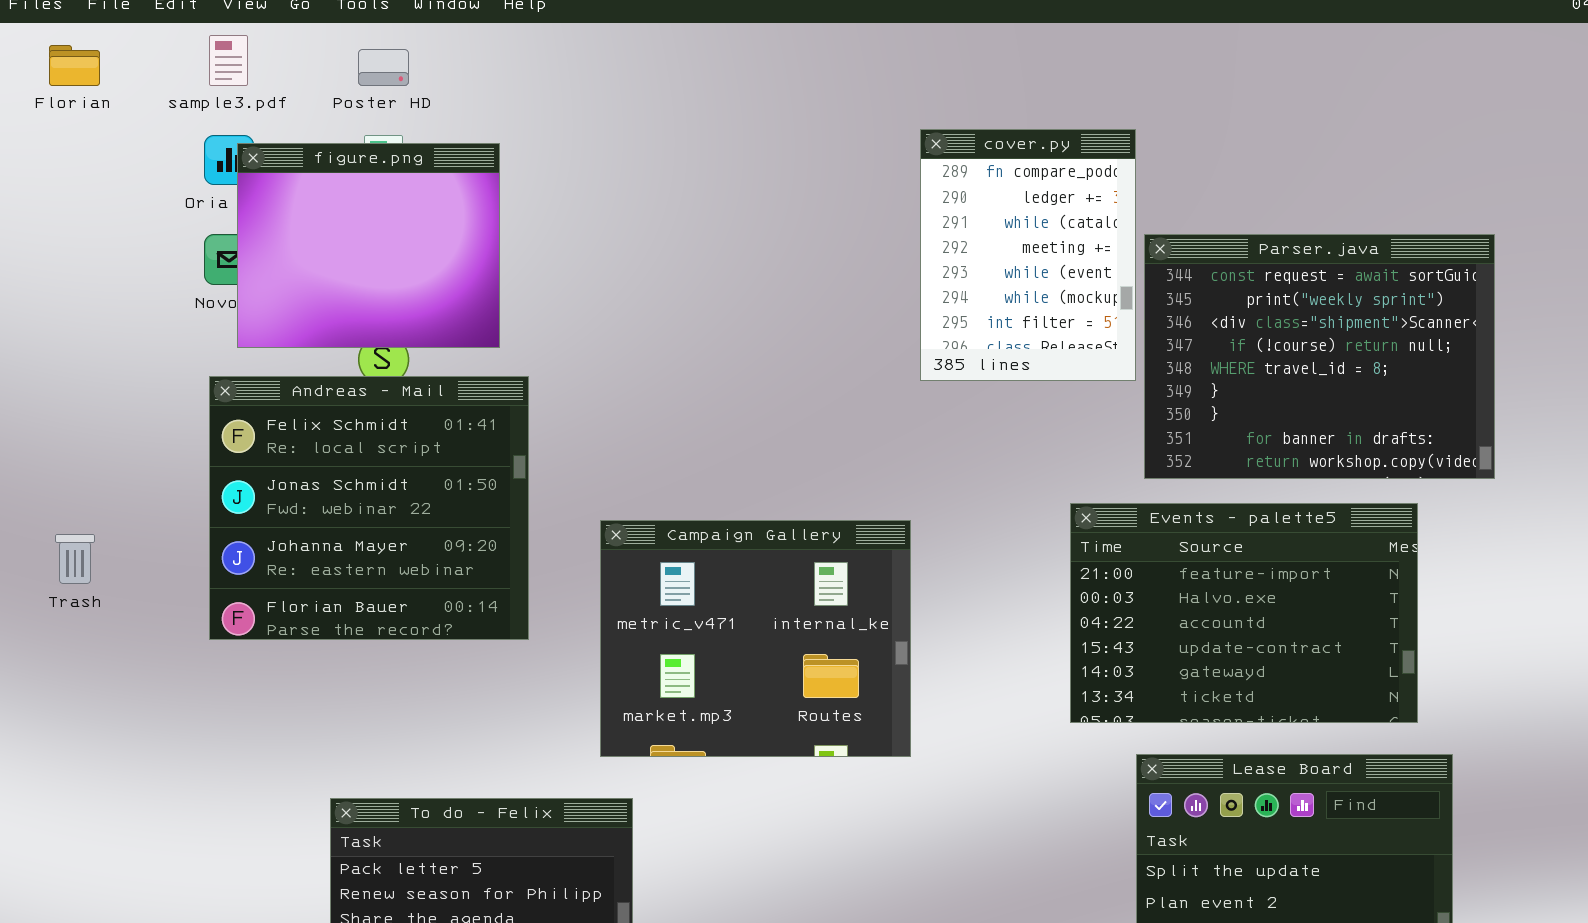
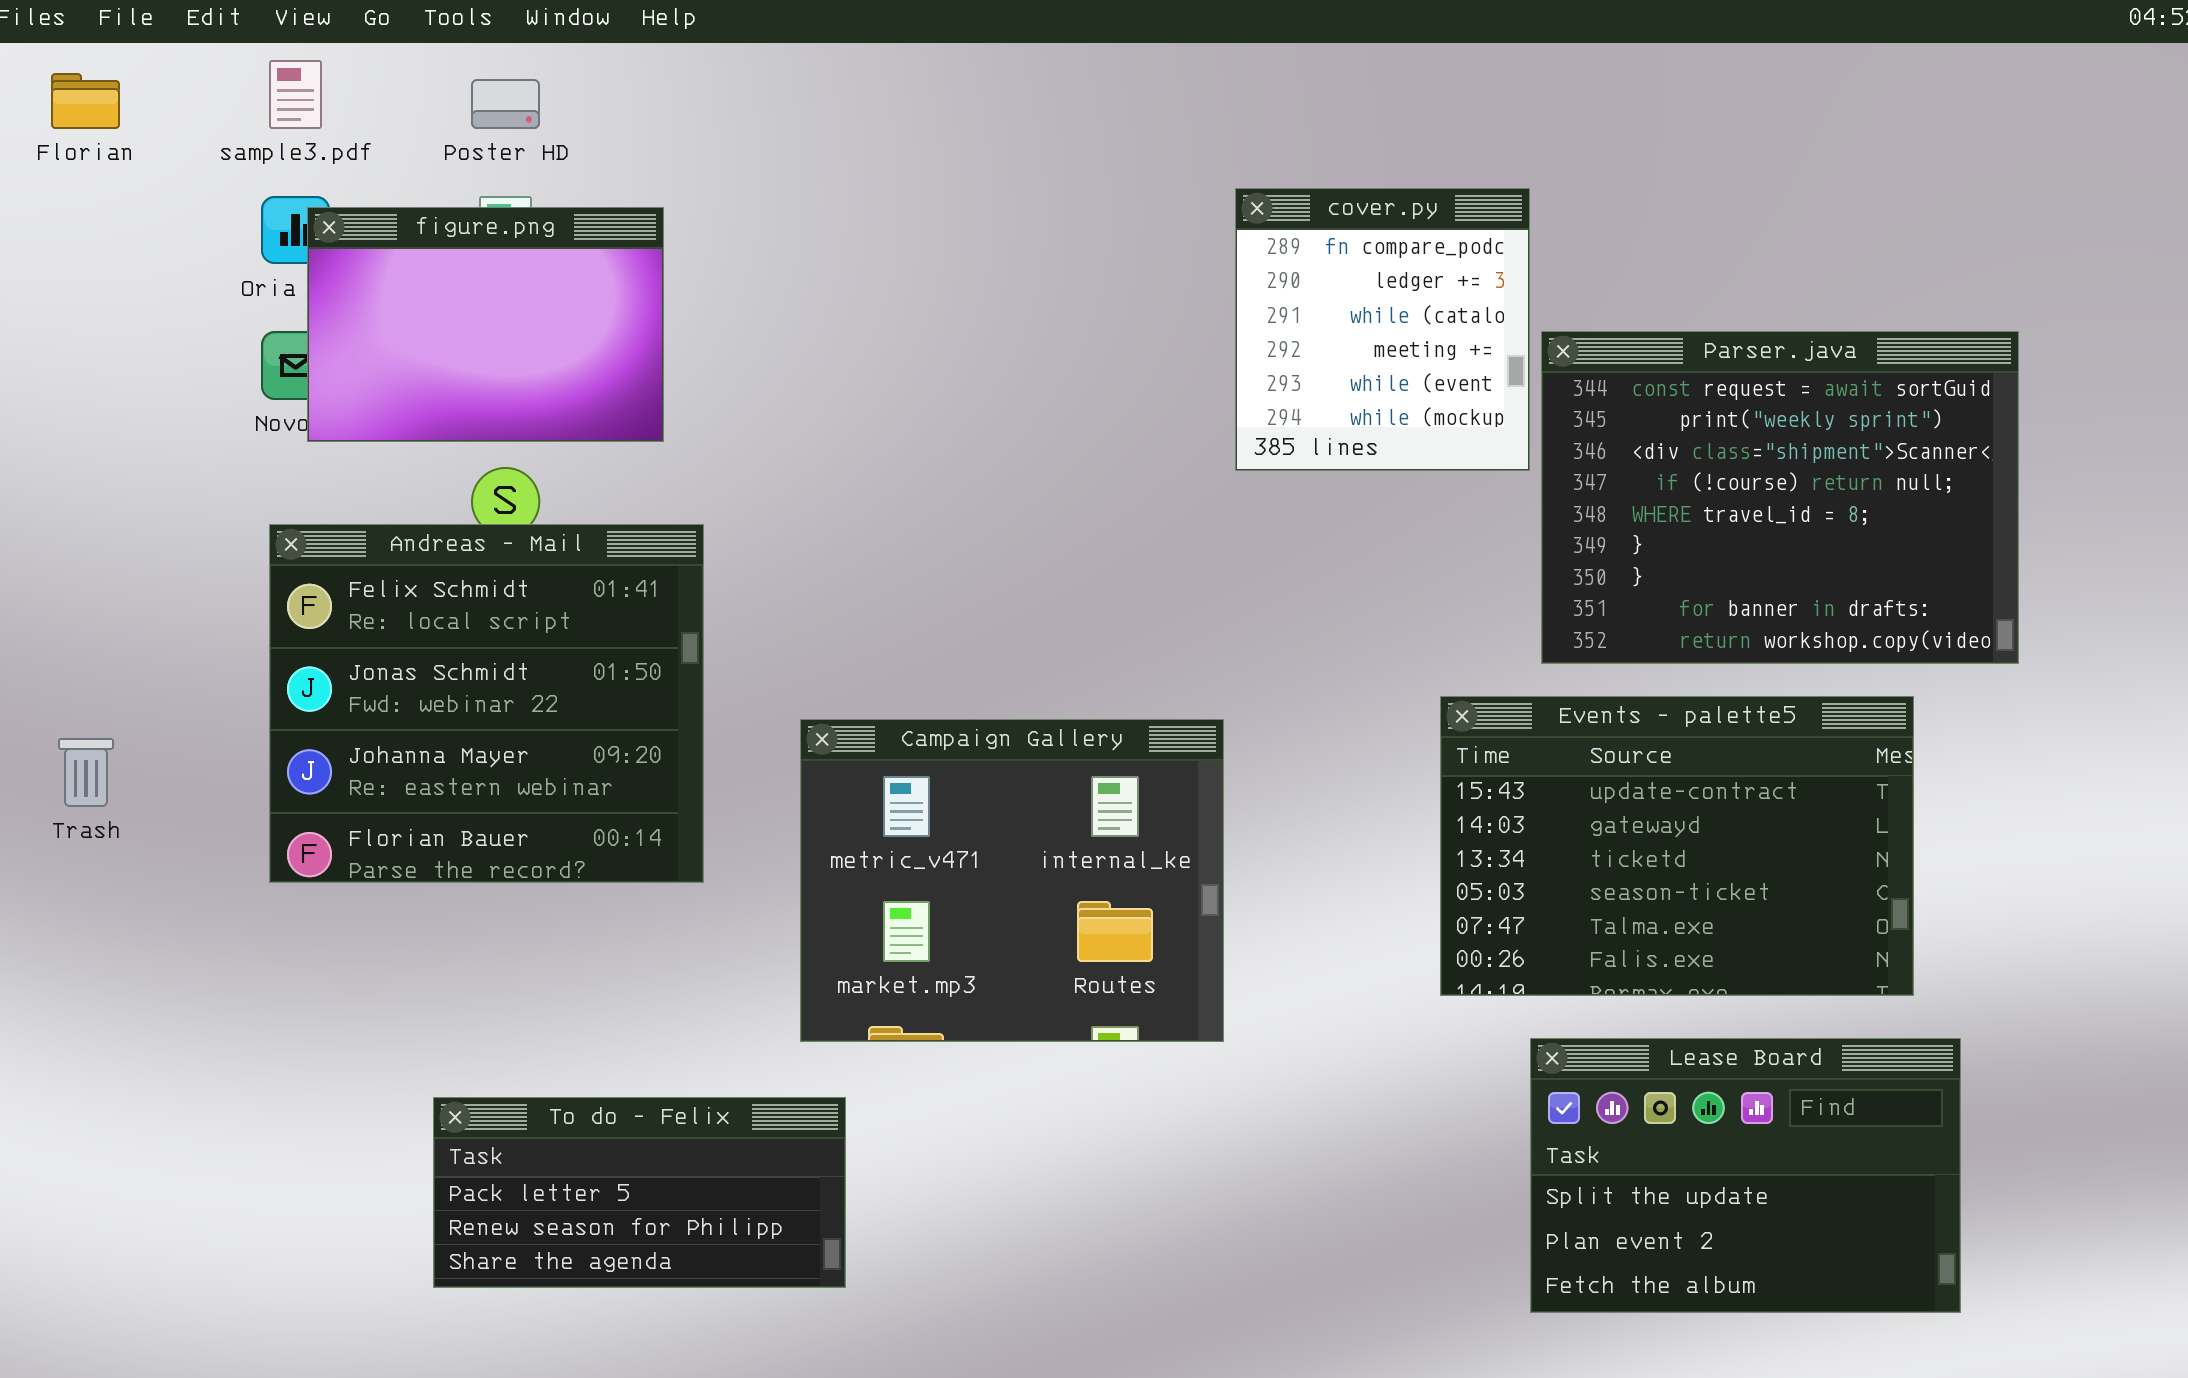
cover.py: [920,129,1136,381] -> [1235,188,1530,471], resized
figure.png: [237,143,500,348] -> [307,207,664,442], resized
Events - palette5: [1070,503,1418,723] -> [1440,696,1914,996], scrolled down 3 rows

